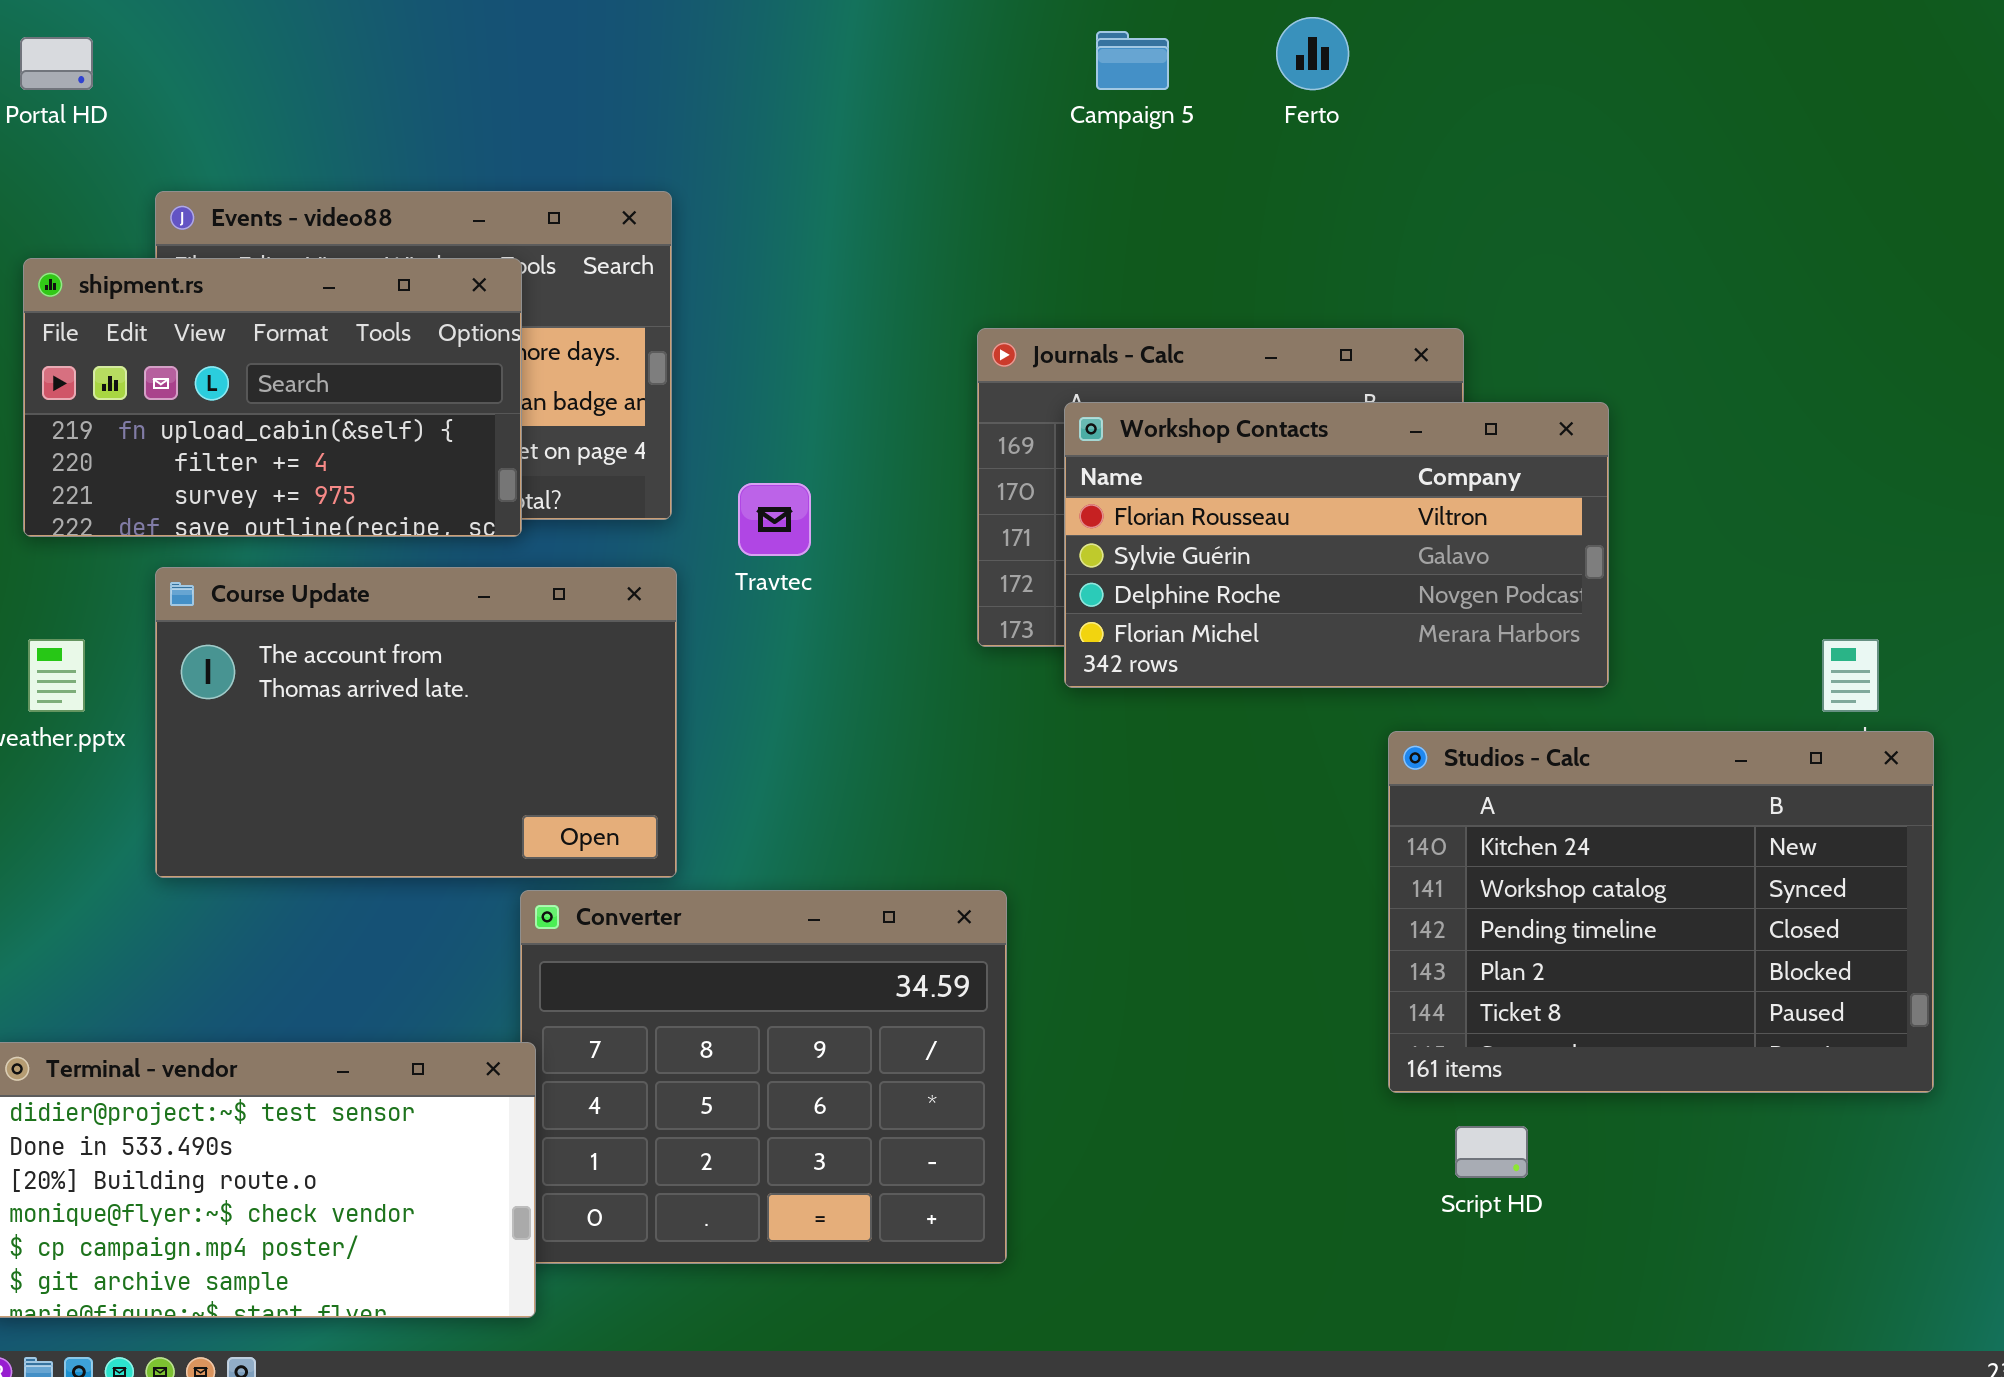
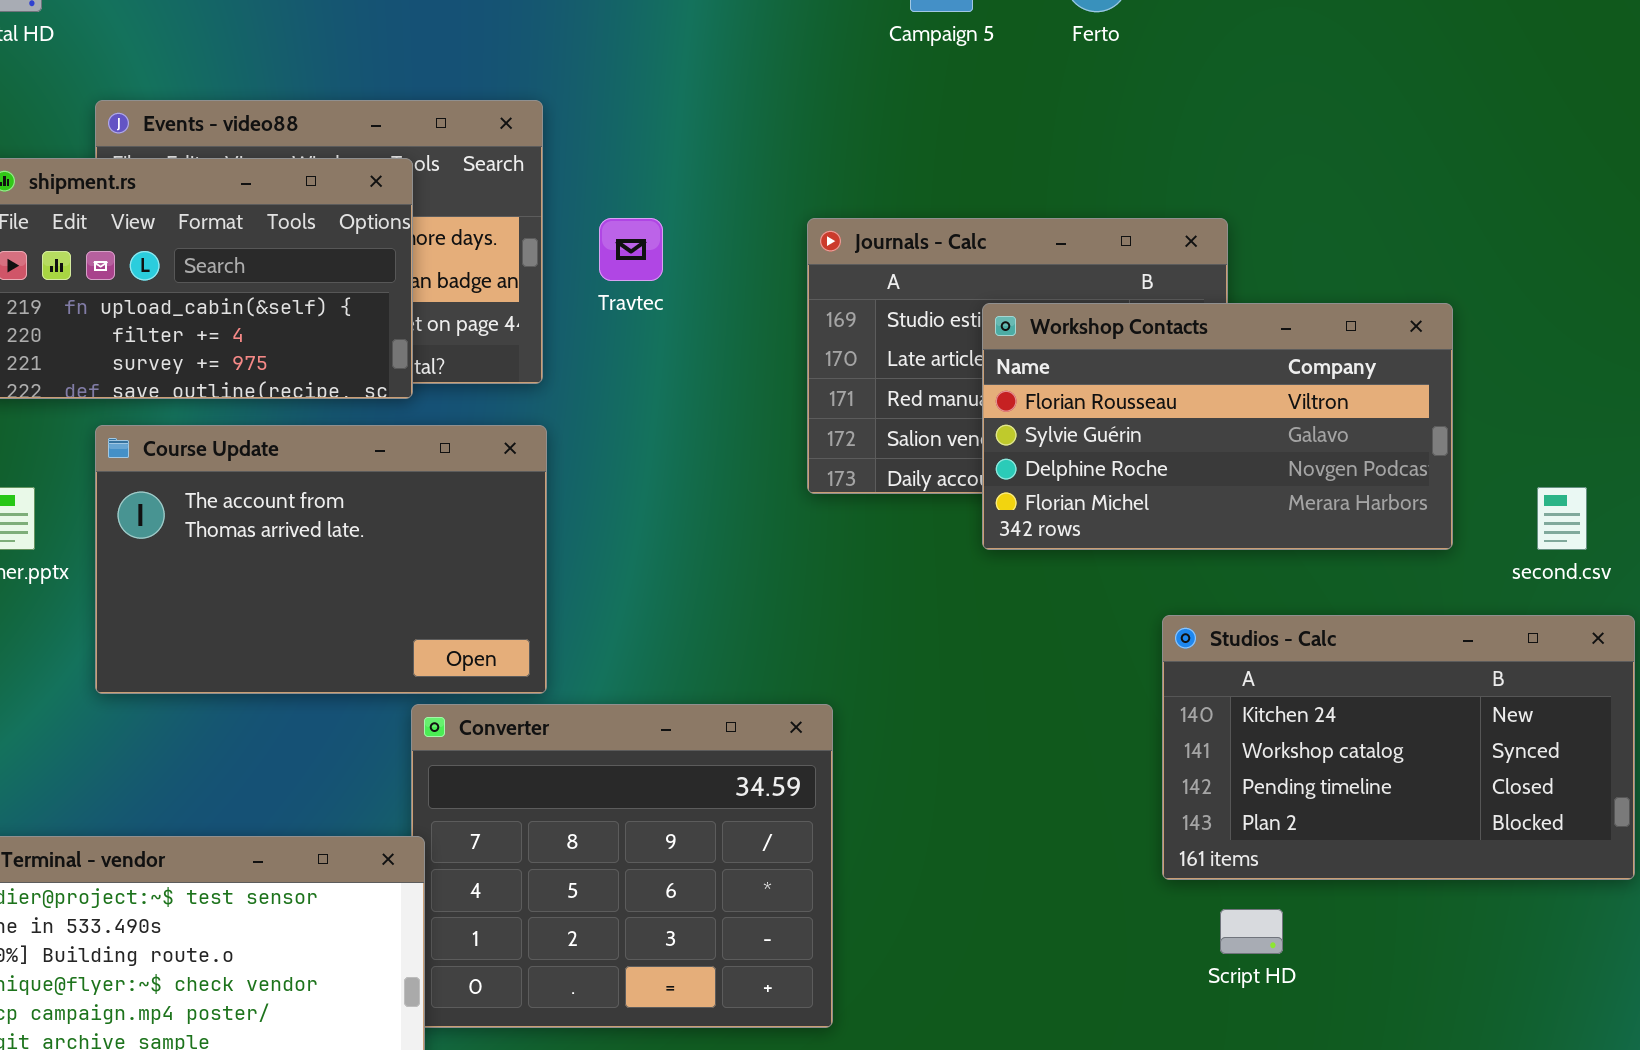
Workshop Contacts: [1064,402,1609,688] -> [982,303,1453,550], moved
Travtec: [738,483,811,556] -> [599,218,663,281], moved
Studios - Calc: [1388,731,1934,1093] -> [1162,615,1635,880], resized

